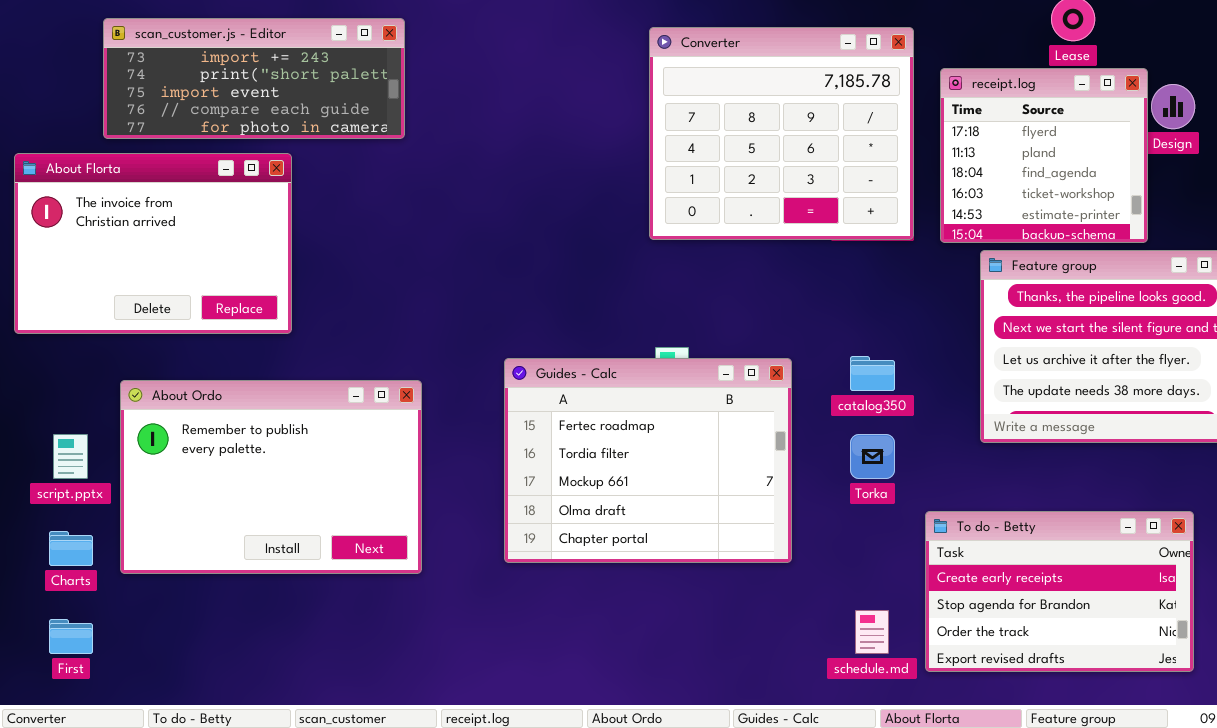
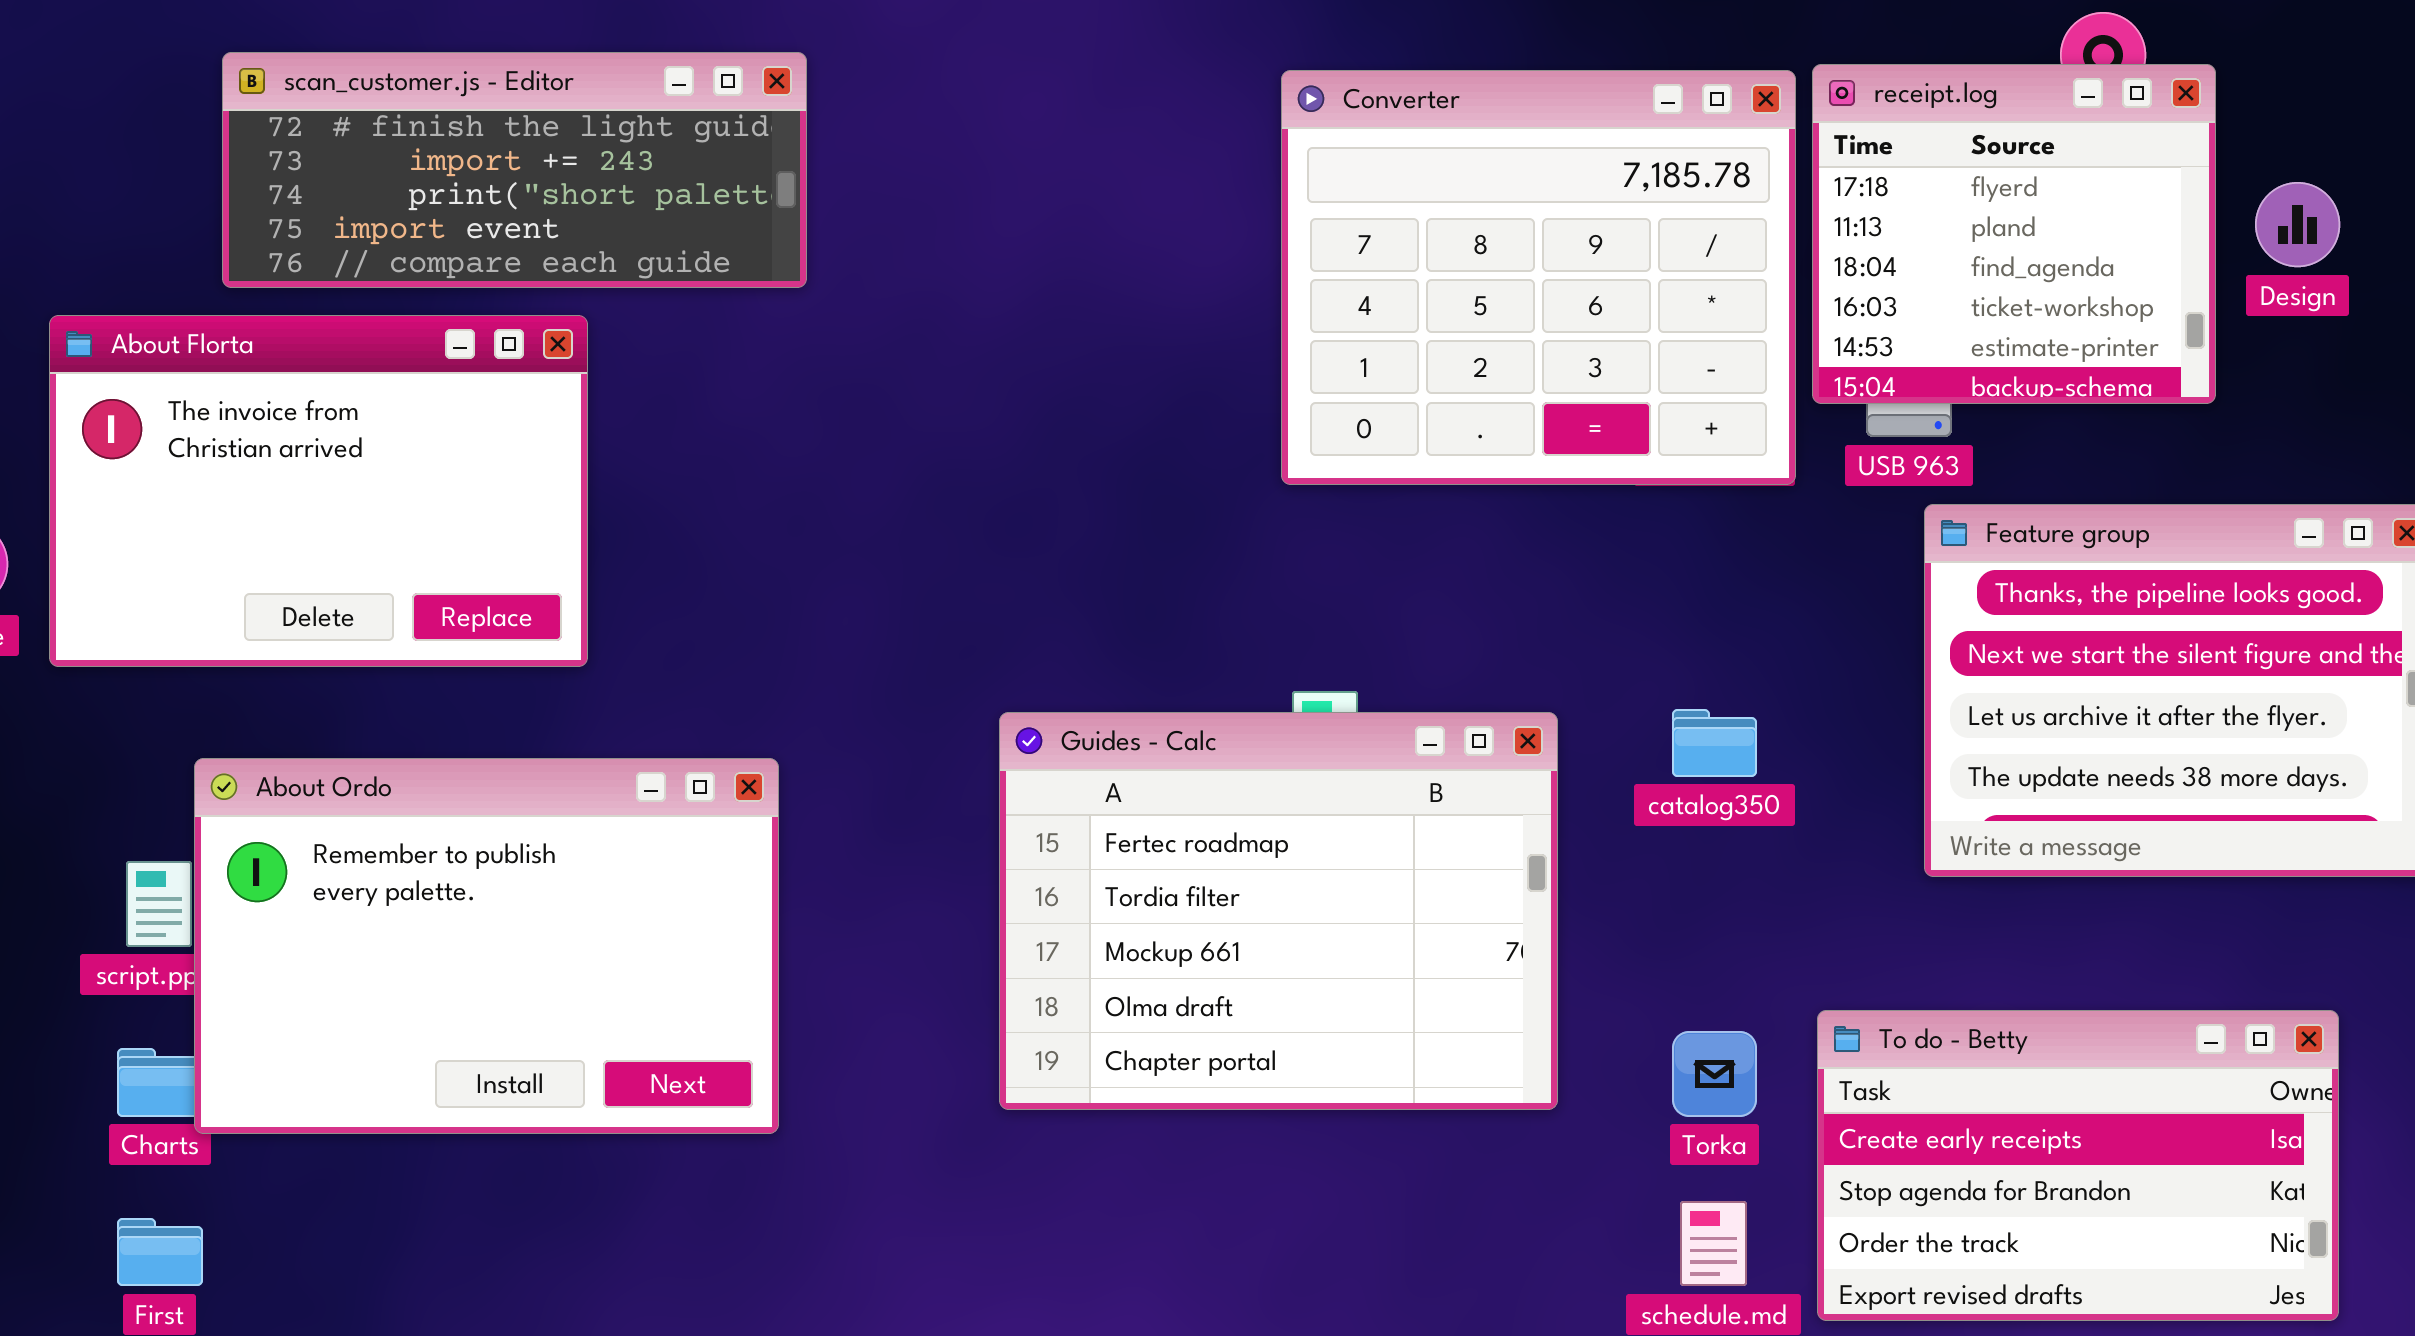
scan_customer.js - Editor: [103,18,405,139] -> [222,52,807,288], scrolled up 1 row
receipt.log: [940,68,1148,243] -> [1812,64,2216,404], moved
About Ordo: [120,380,422,574] -> [194,758,779,1134], moved
Torka: [850,434,895,479] -> [1672,1031,1757,1117], moved

